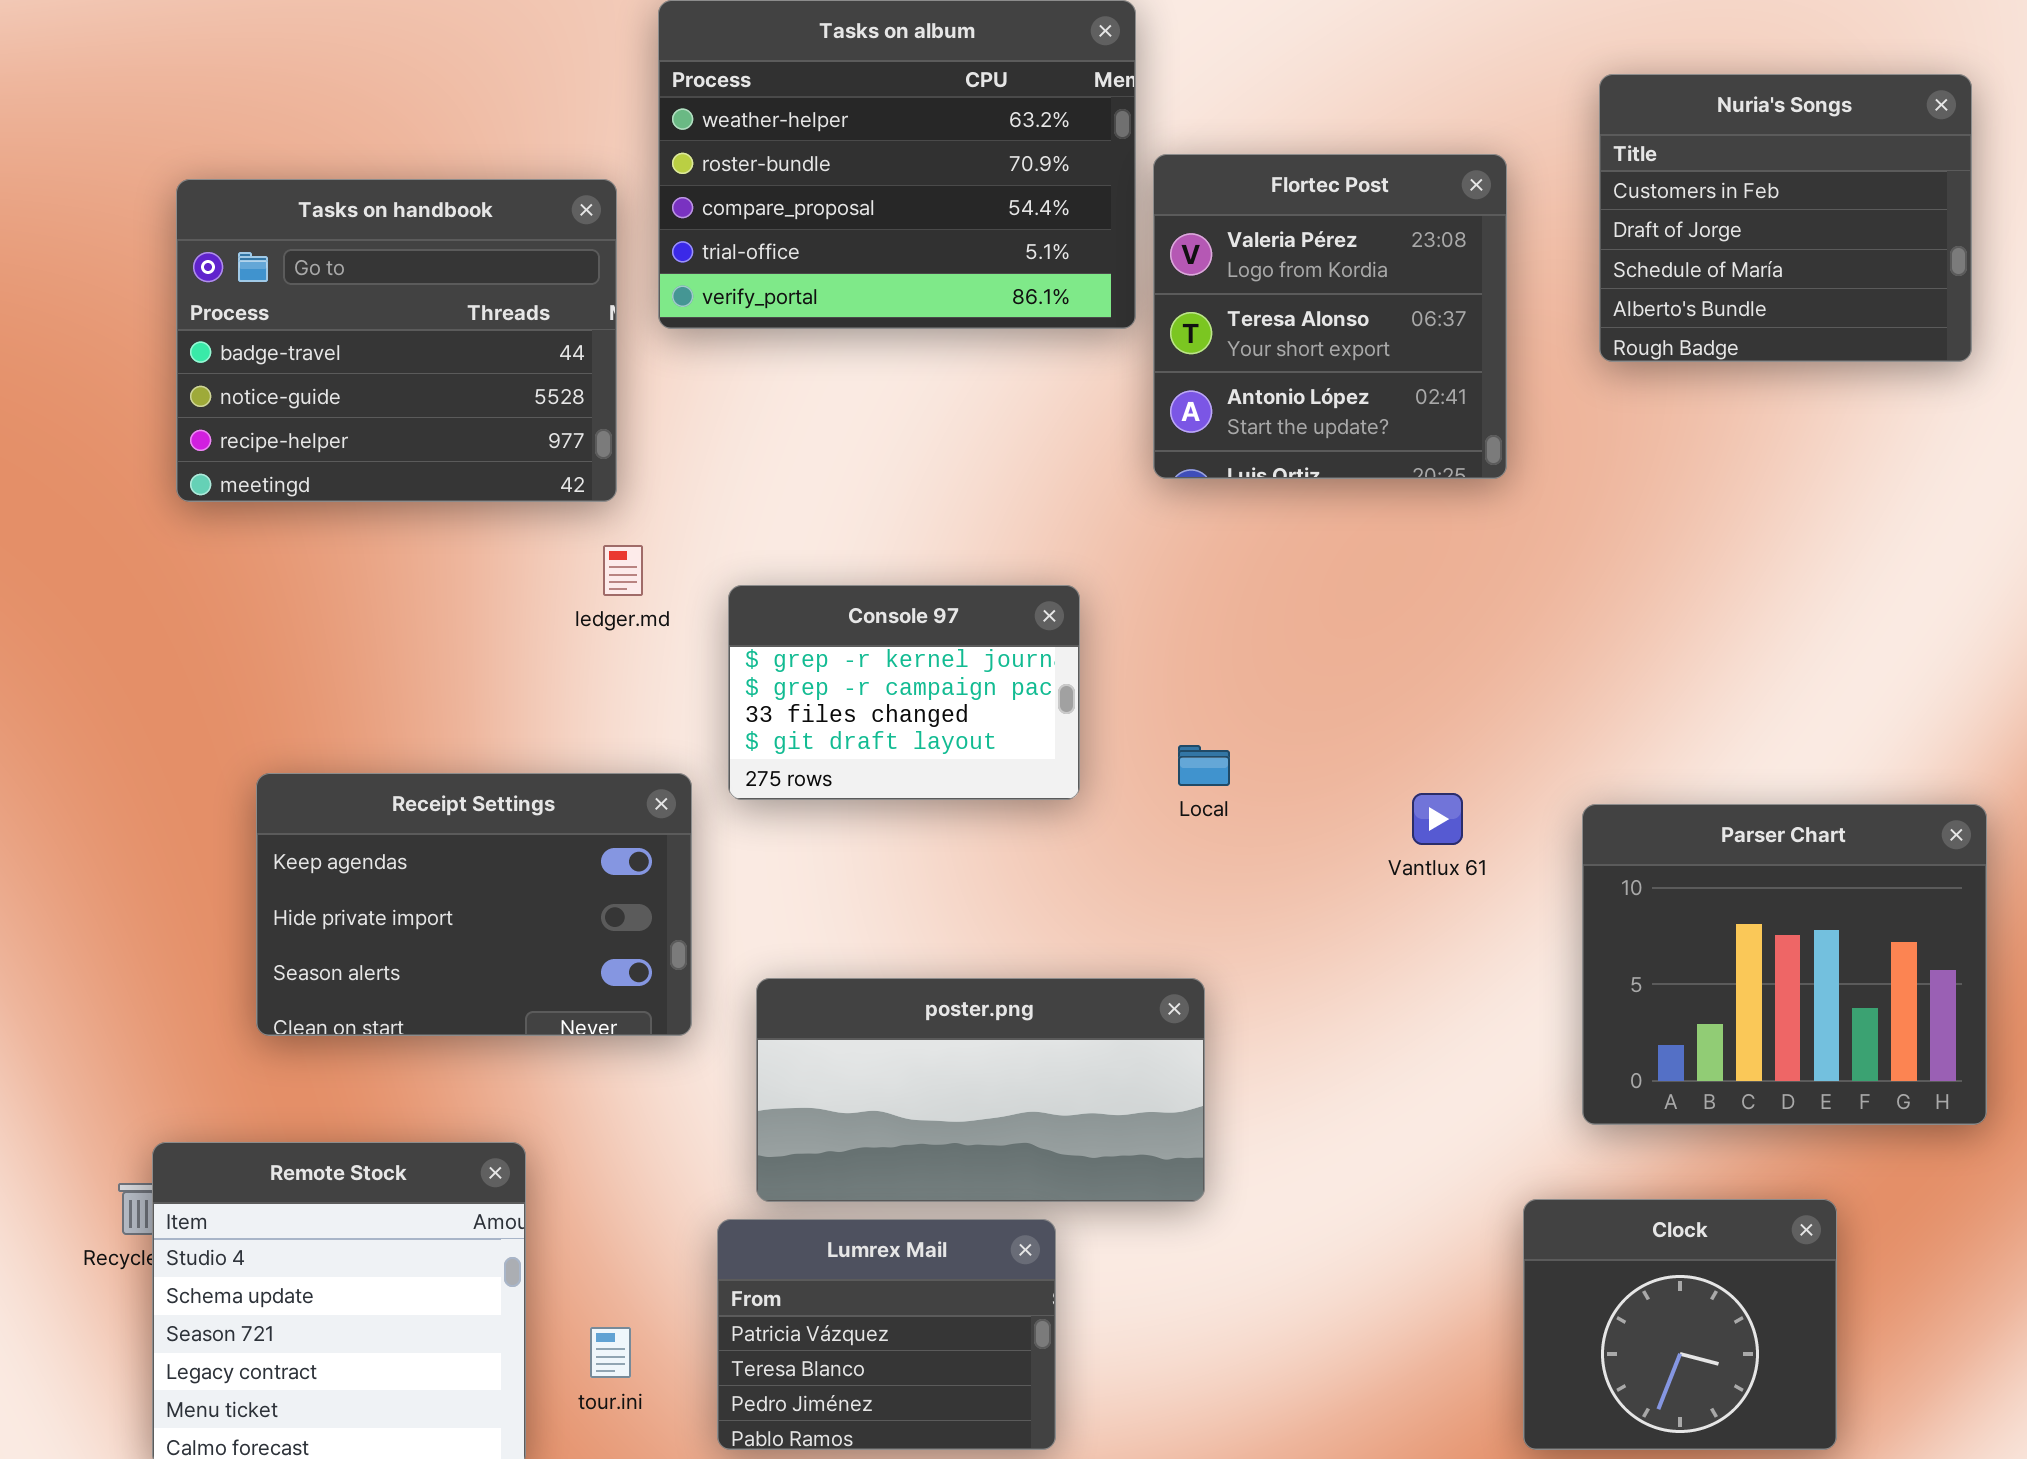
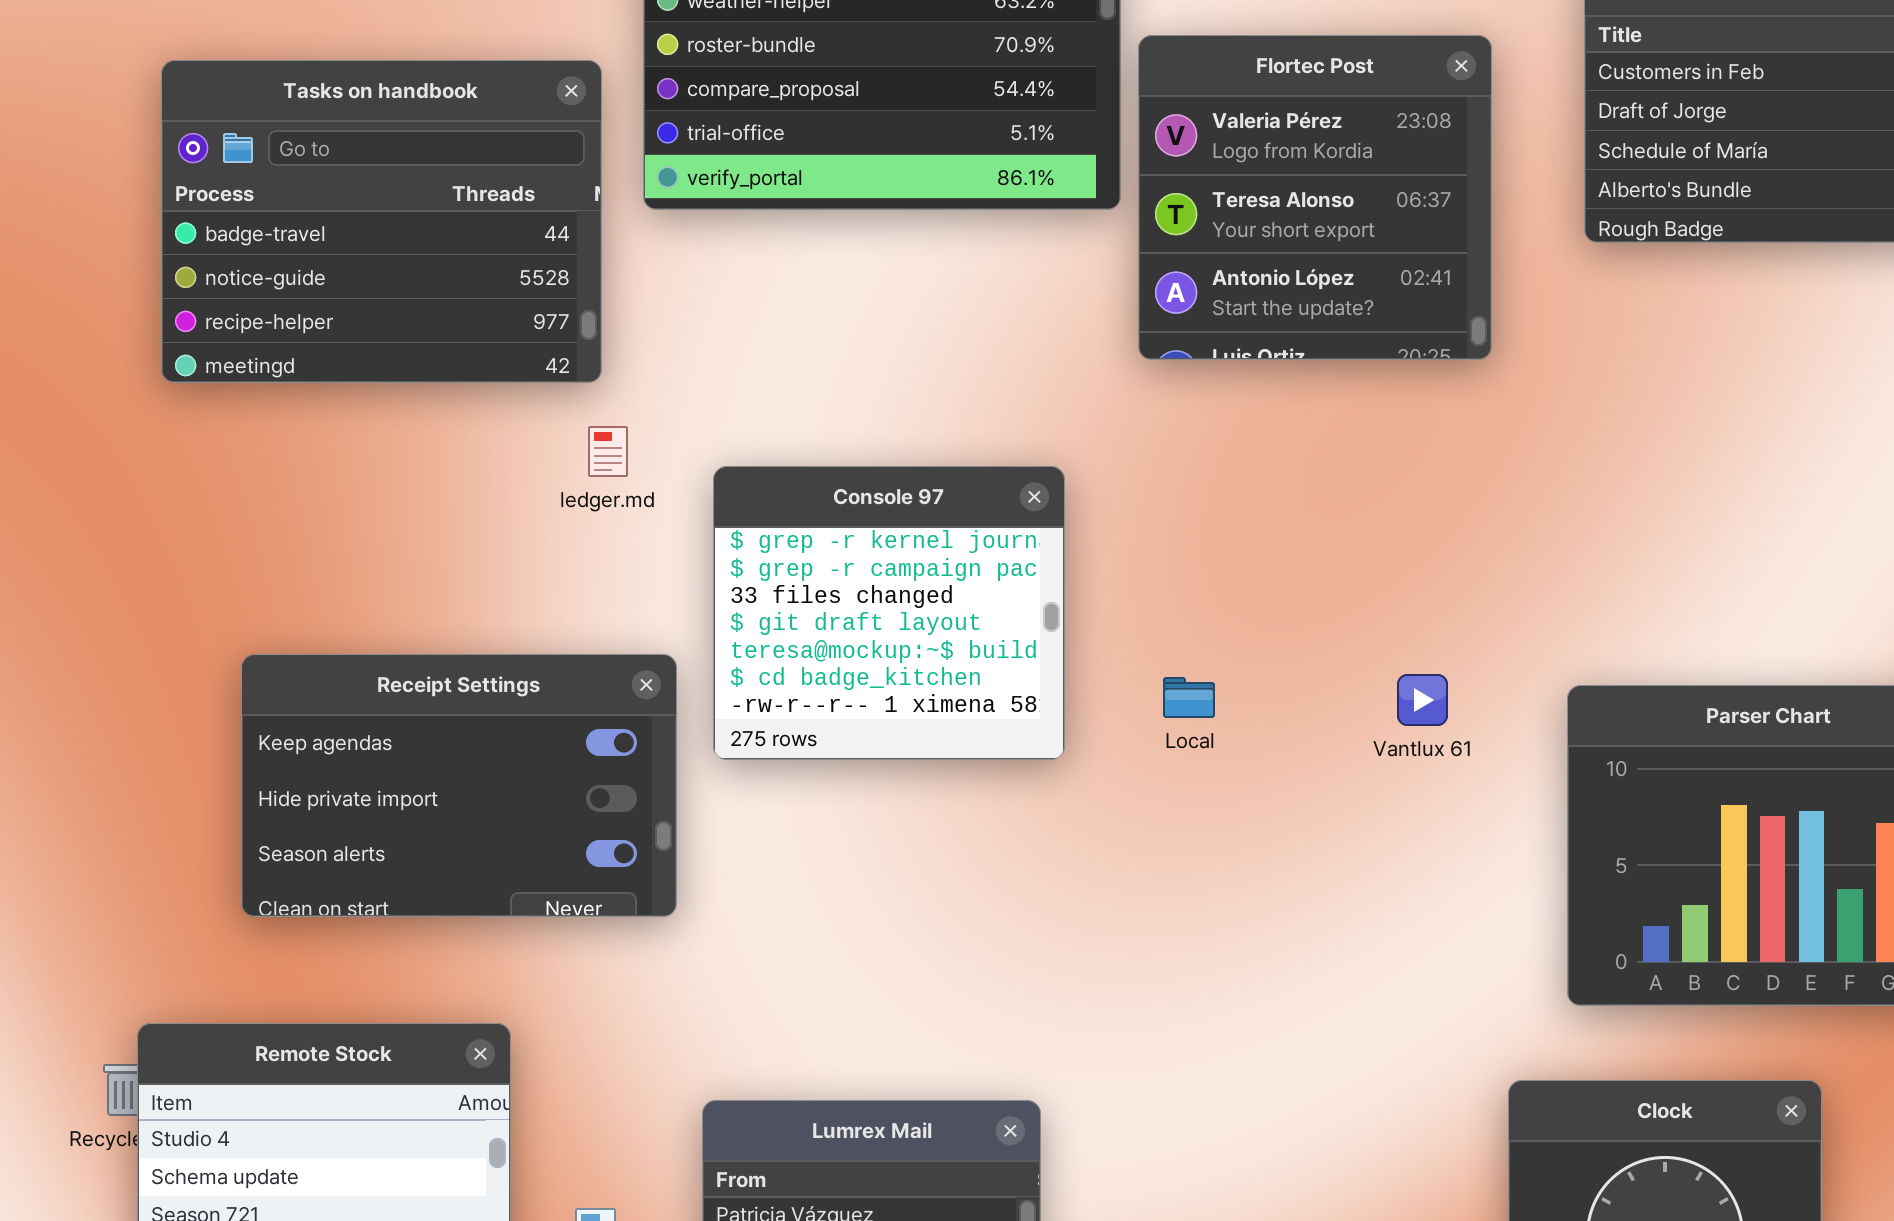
Console 97: [728,585,1080,800] -> [713,466,1065,760], resized
Local: [1178,745,1230,786] -> [1163,677,1215,718], moved
poster.png: [756,978,1205,1202] -> none, closed

